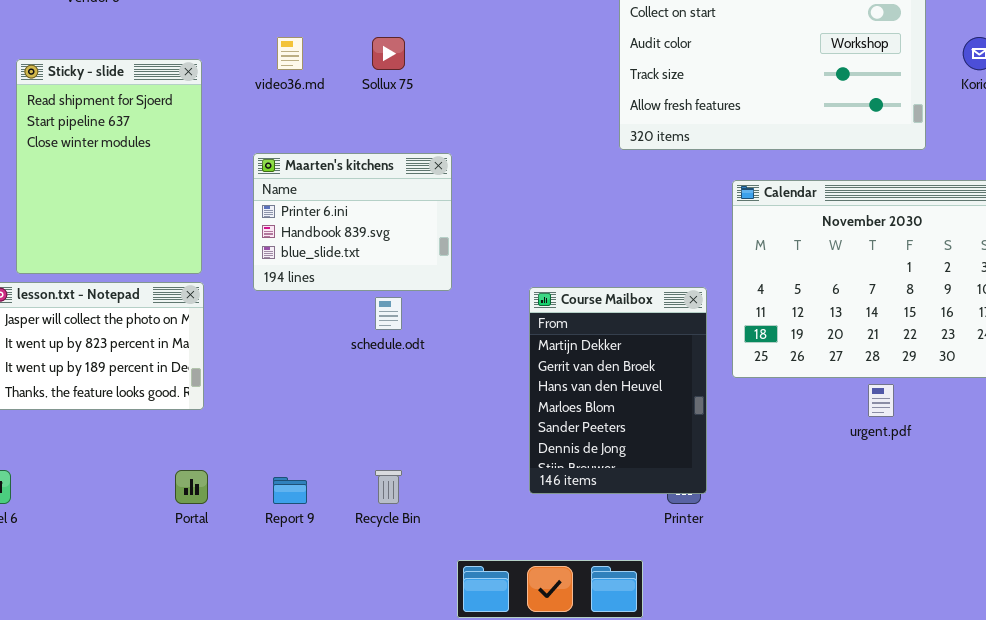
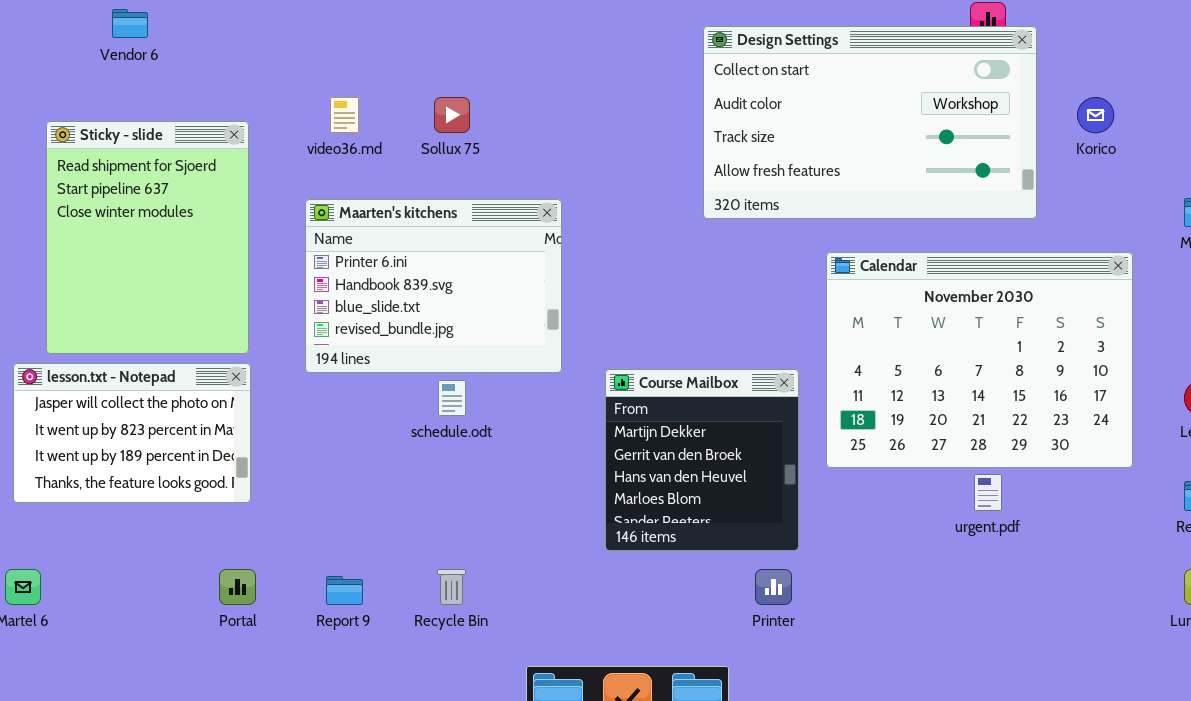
Maarten's kitchens: [253,153,452,291] -> [305,199,562,373], resized
Course Mailbox: [529,287,707,494] -> [605,369,799,551], resized

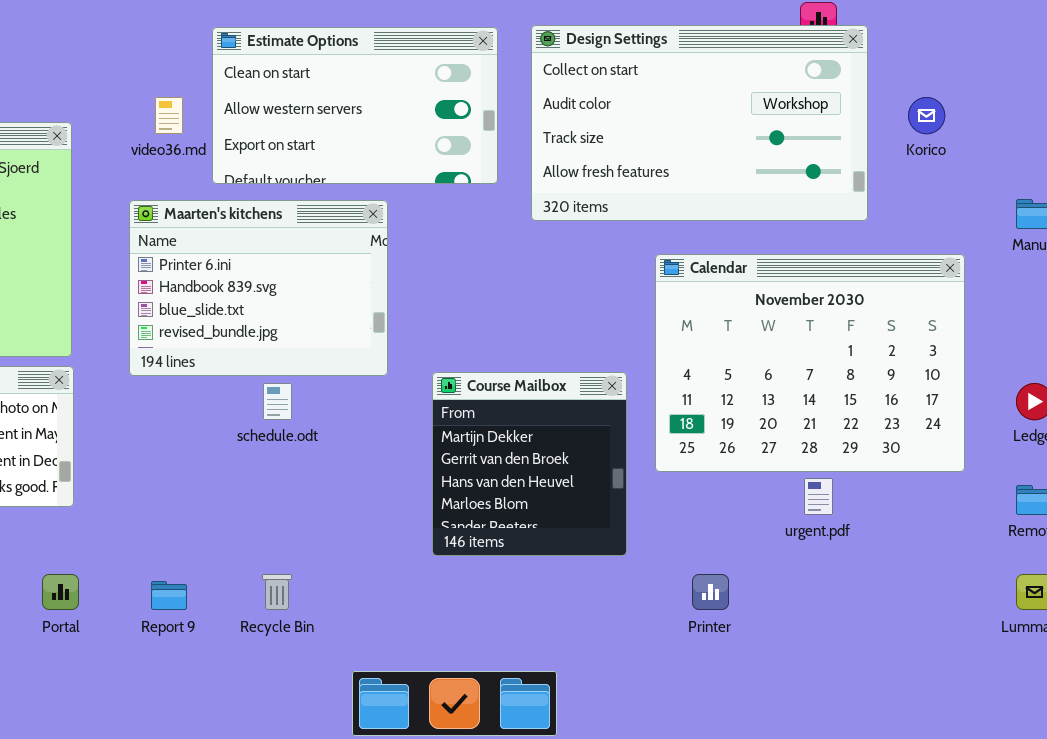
Estimate Options: none -> [212,27,498,184], opened
Printer: [755,569,792,605] -> [692,574,729,610], moved

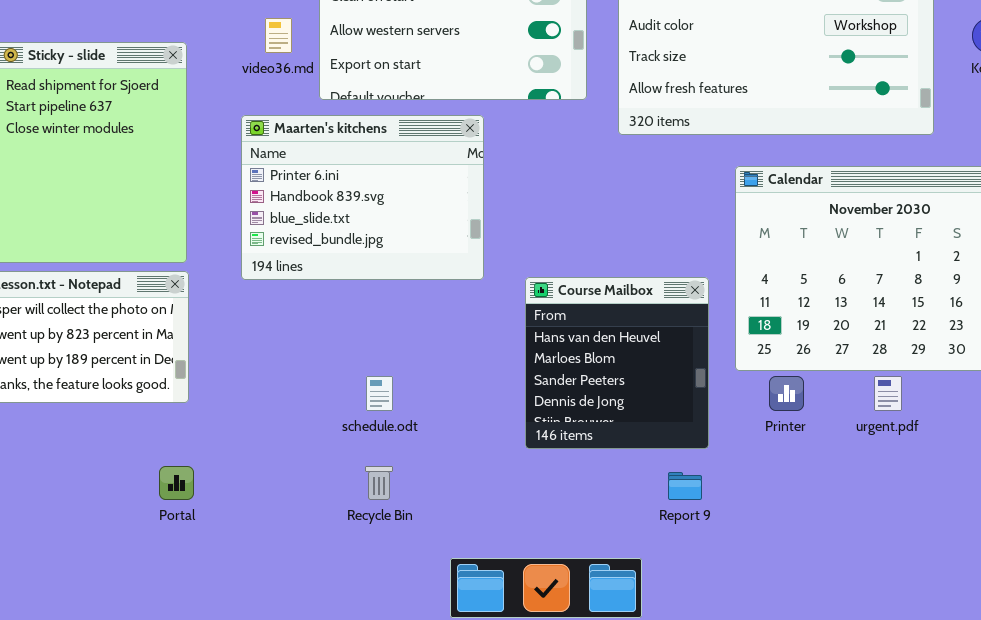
Course Mailbox: [432,372,627,556] -> [525,277,709,449], scrolled down 2 rows
schedule.odt: [263,383,292,420] -> [366,376,393,411], moved
Printer: [692,574,729,610] -> [769,376,804,411], moved
Report 9: [151,581,187,610] -> [668,472,702,500], moved

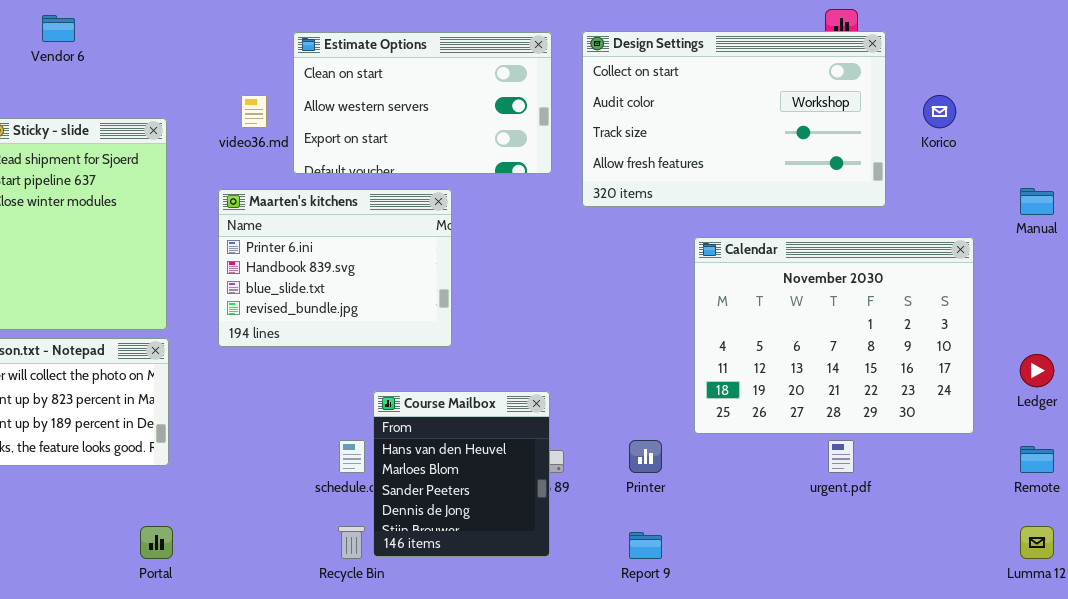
Course Mailbox: [525,277,709,449] -> [373,391,550,557], moved
Printer: [769,376,804,411] -> [629,440,662,473], moved

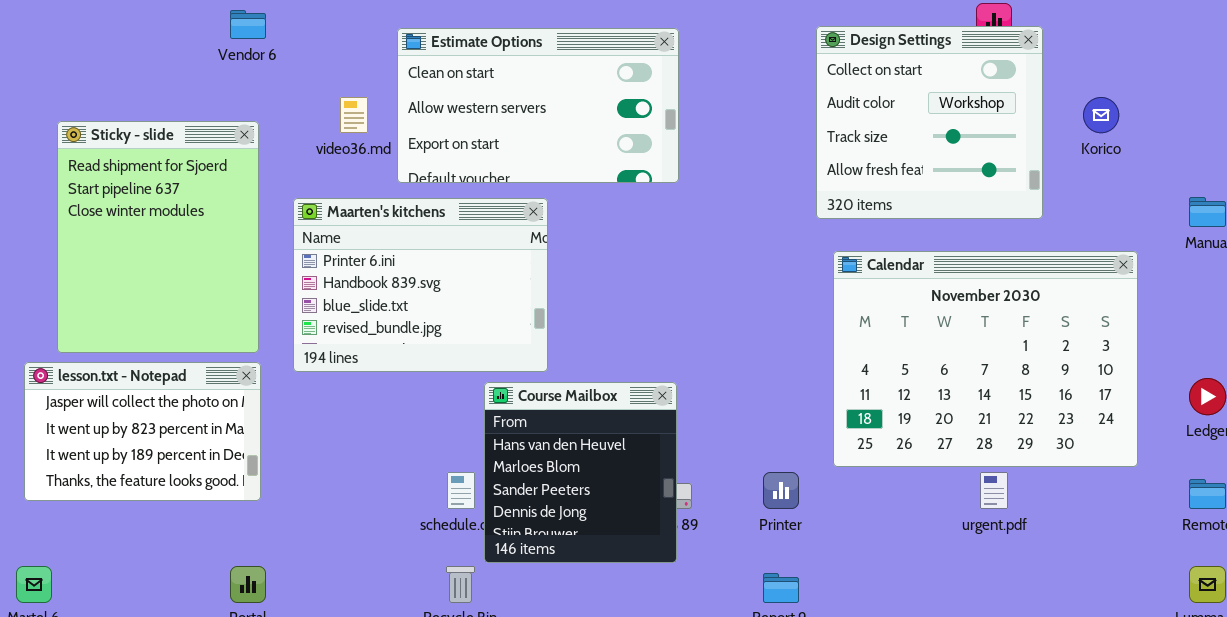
Vendor 6: [42,15,75,42] -> [230,10,266,39], moved
Design Settings: [582,31,886,207] -> [816,26,1043,219], resized
Maarten's kitchens: [218,189,452,347] -> [293,198,548,372], moved
Course Mailbox: [373,391,550,557] -> [484,382,677,563], moved

